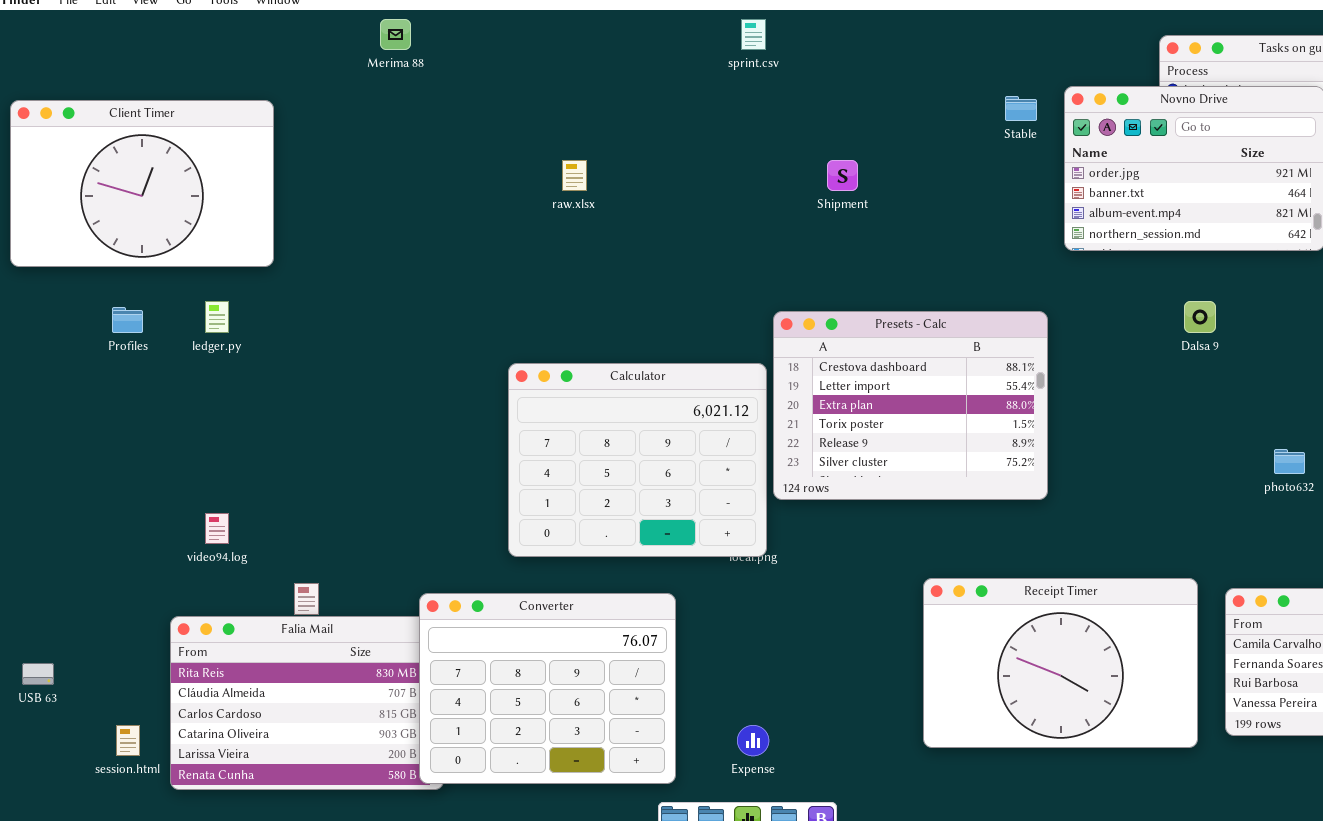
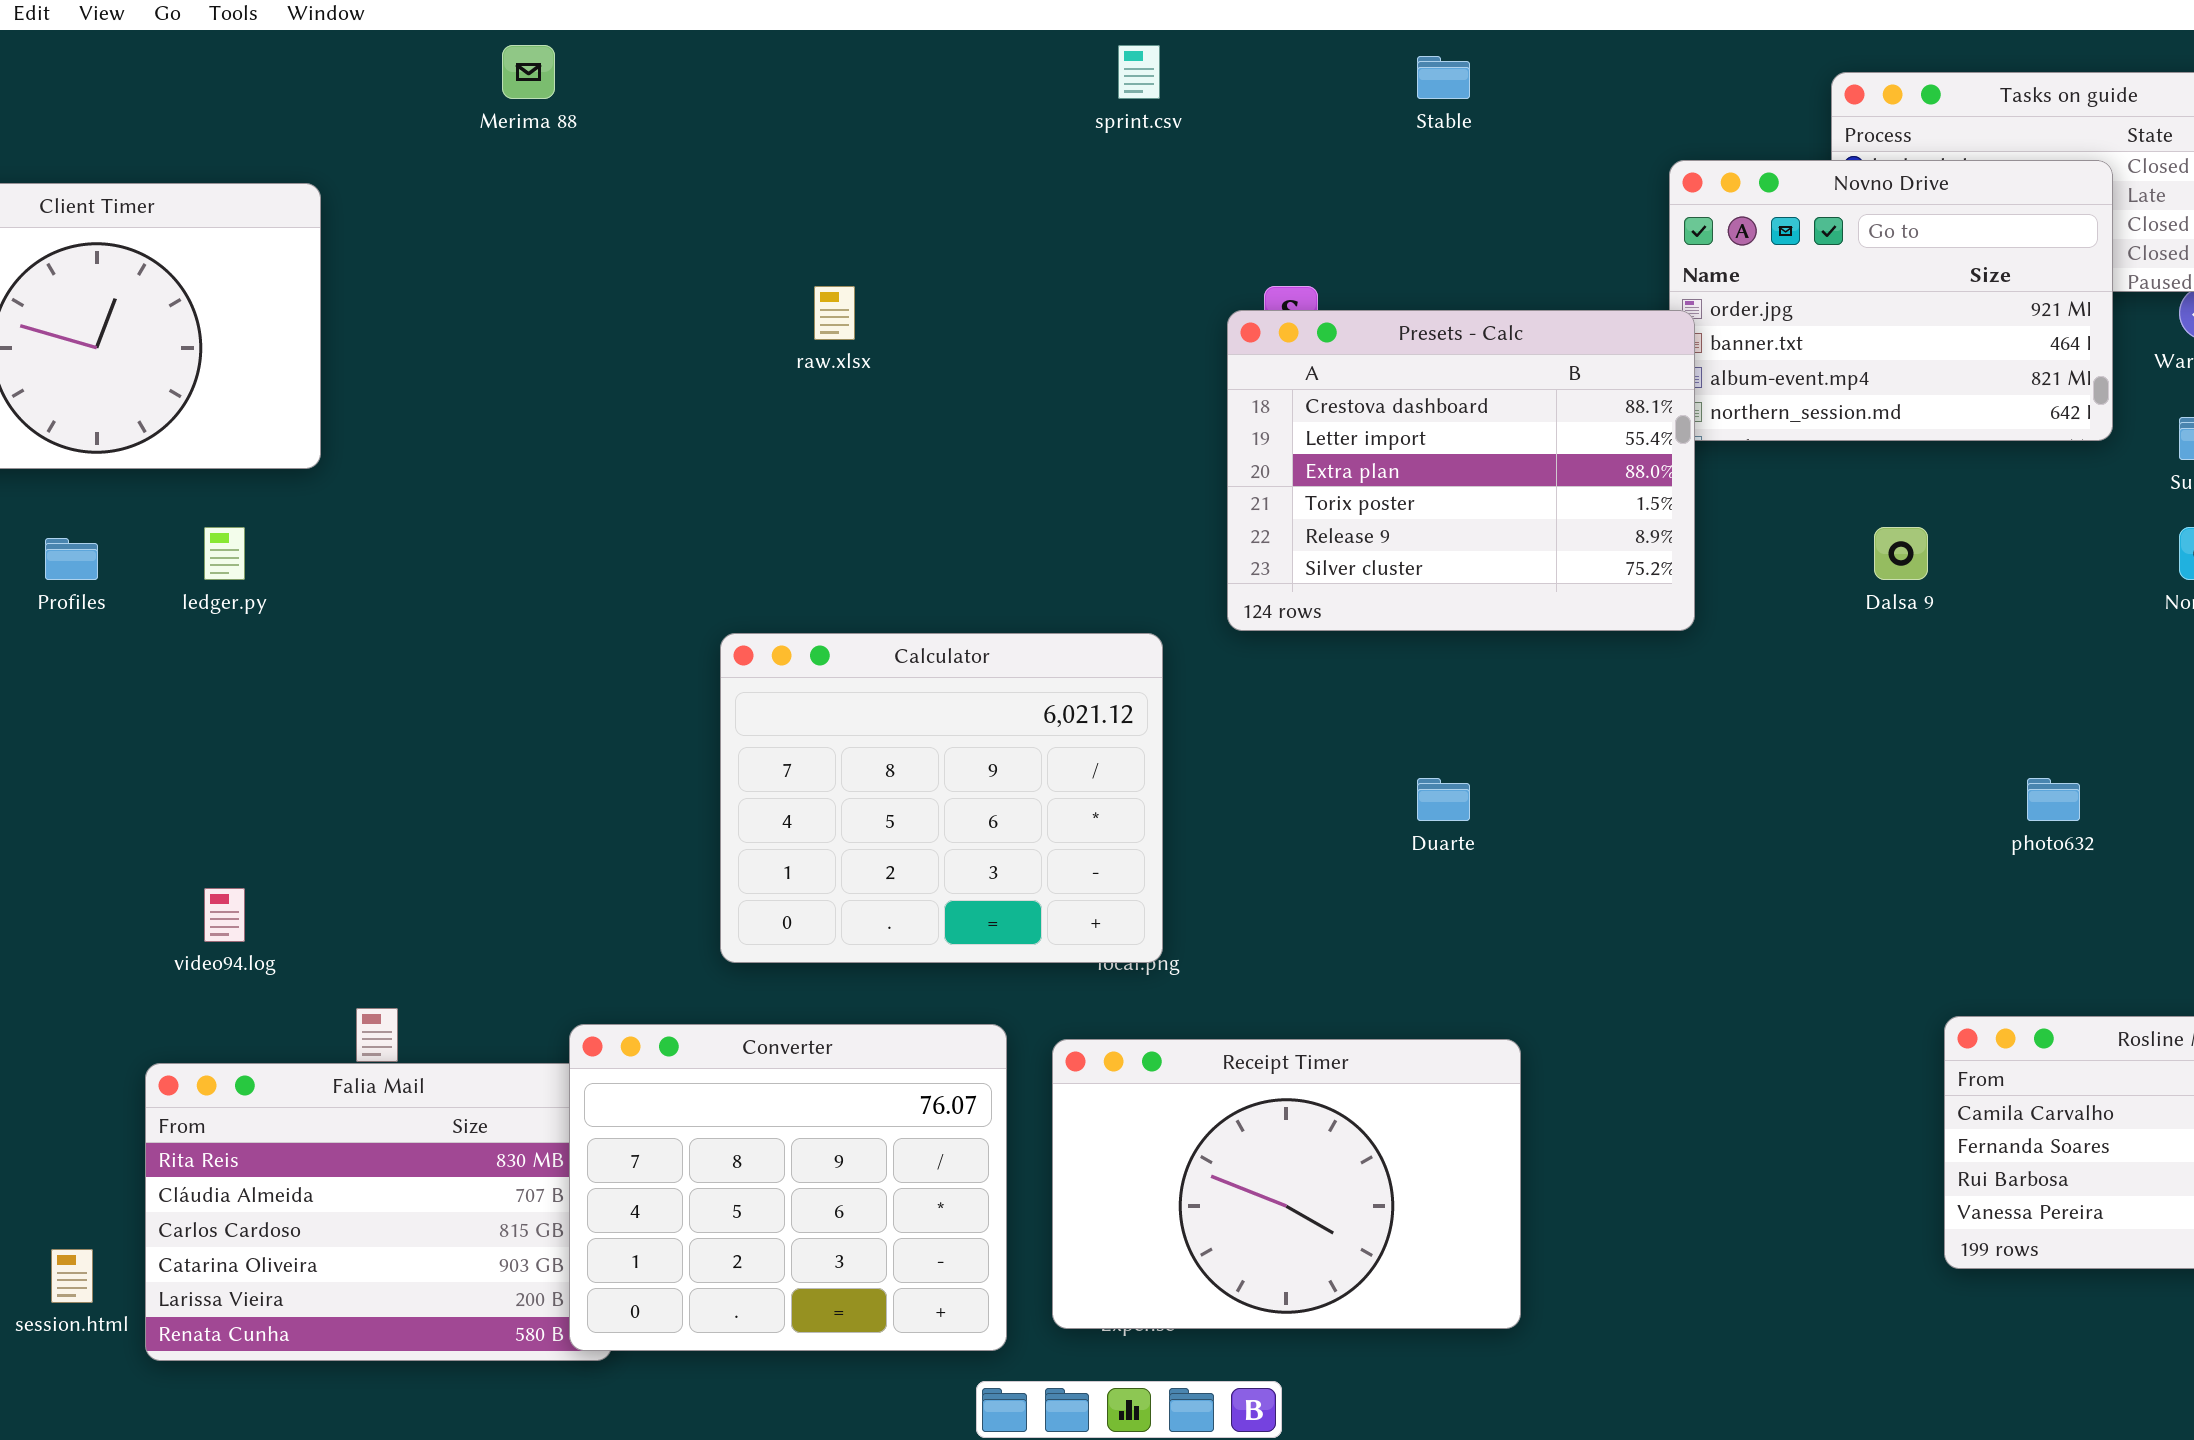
Stable: [1005,96,1037,121] -> [1417,56,1470,99], moved
Presets - Calc: [773,311,1048,500] -> [1227,310,1695,631], moved
Receipt Timer: [923,578,1198,748] -> [1052,1039,1521,1329], moved

